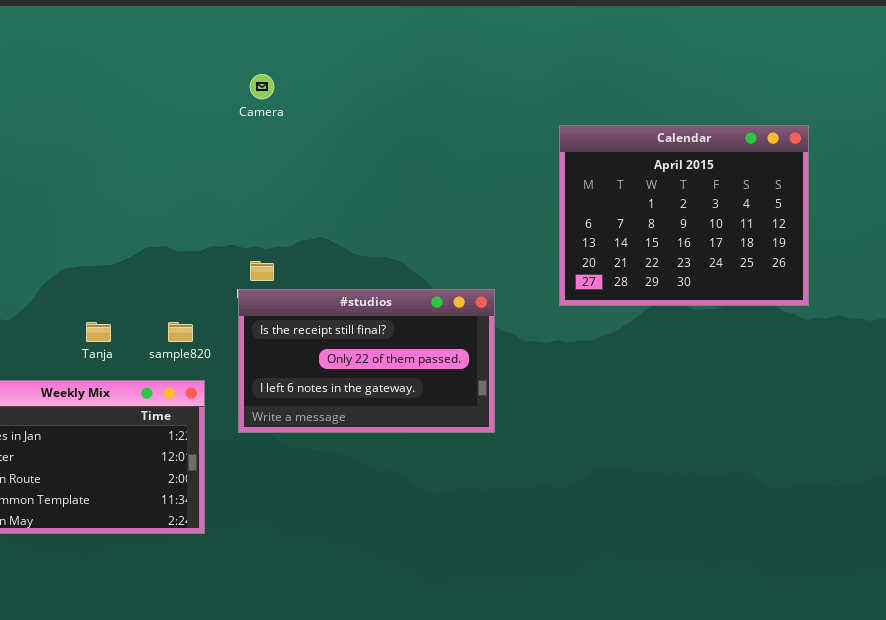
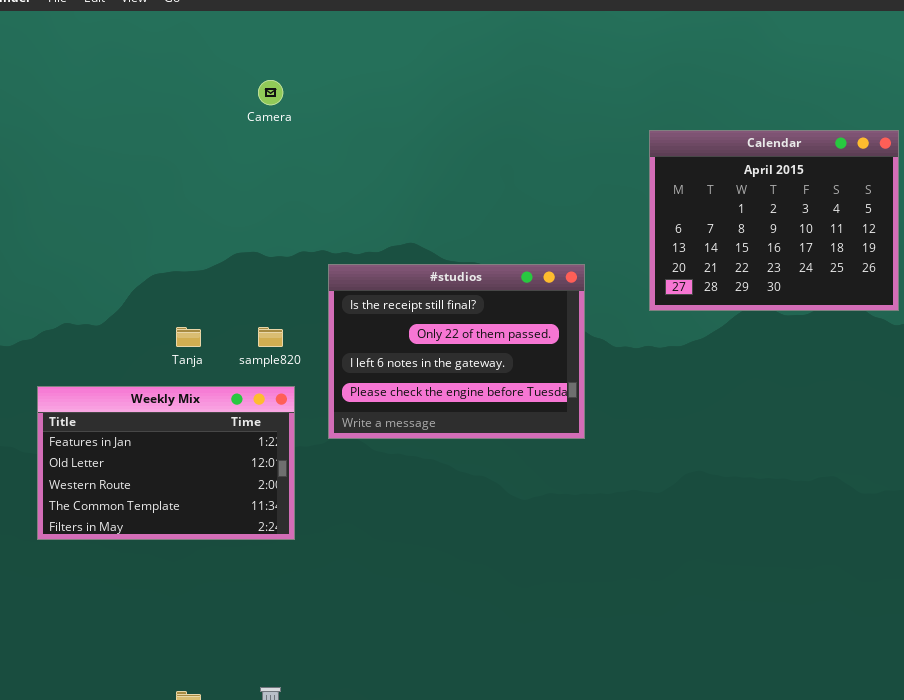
Camera: [250,74,274,99] -> [258,80,283,105], moved
#studios: [238,289,495,433] -> [328,264,585,439], resized

